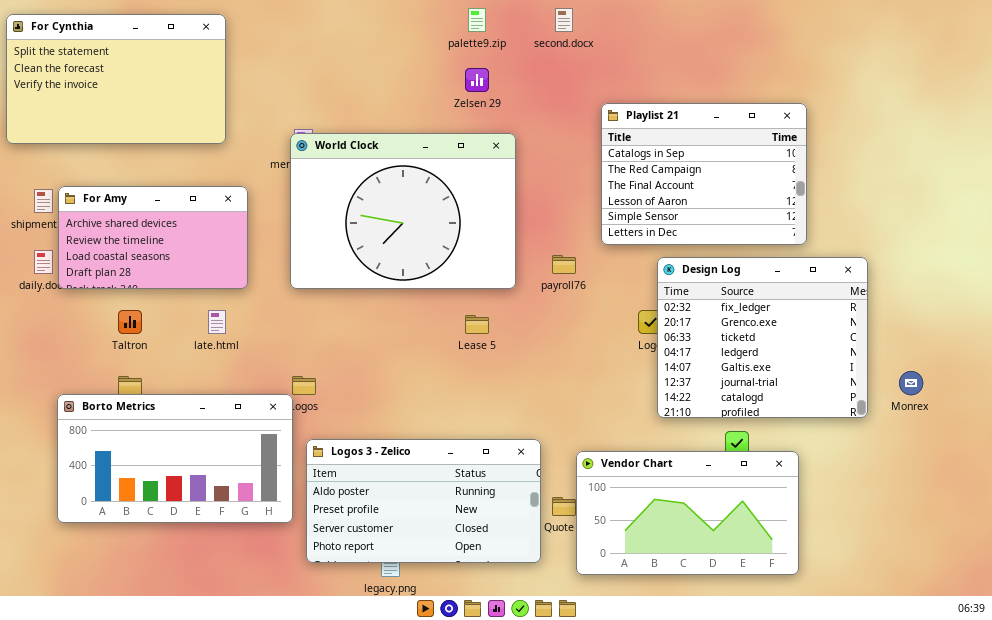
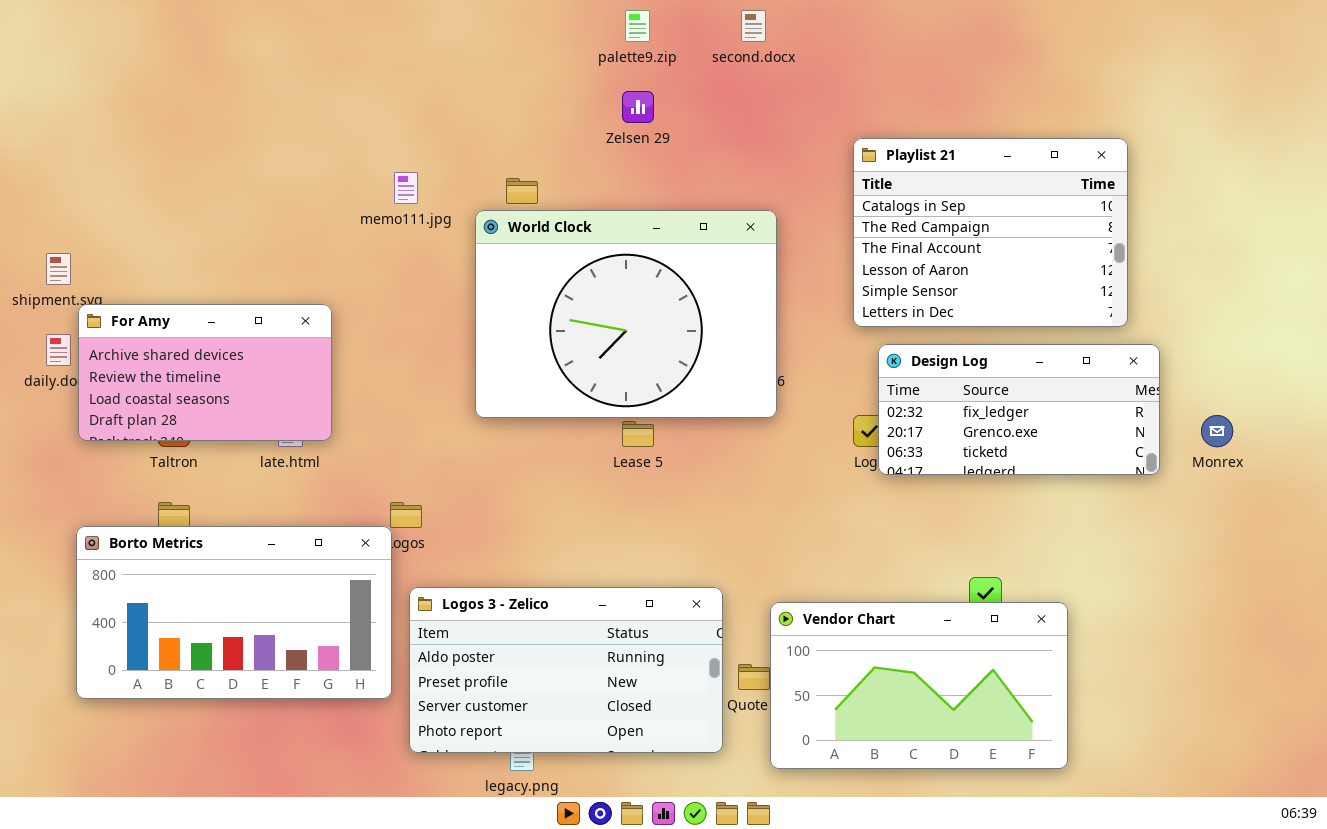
For Cynthia: [6,14,226,144] -> none, closed
Playlist 21: [601,103,807,245] -> [853,138,1128,327], moved
World Clock: [290,133,516,289] -> [475,210,777,418], moved
For Amy: [58,186,248,289] -> [78,304,332,441], moved
Design Log: [657,257,868,418] -> [878,344,1160,475], resized
Monrex: [899,371,923,395] -> [1201,415,1233,447], moved

